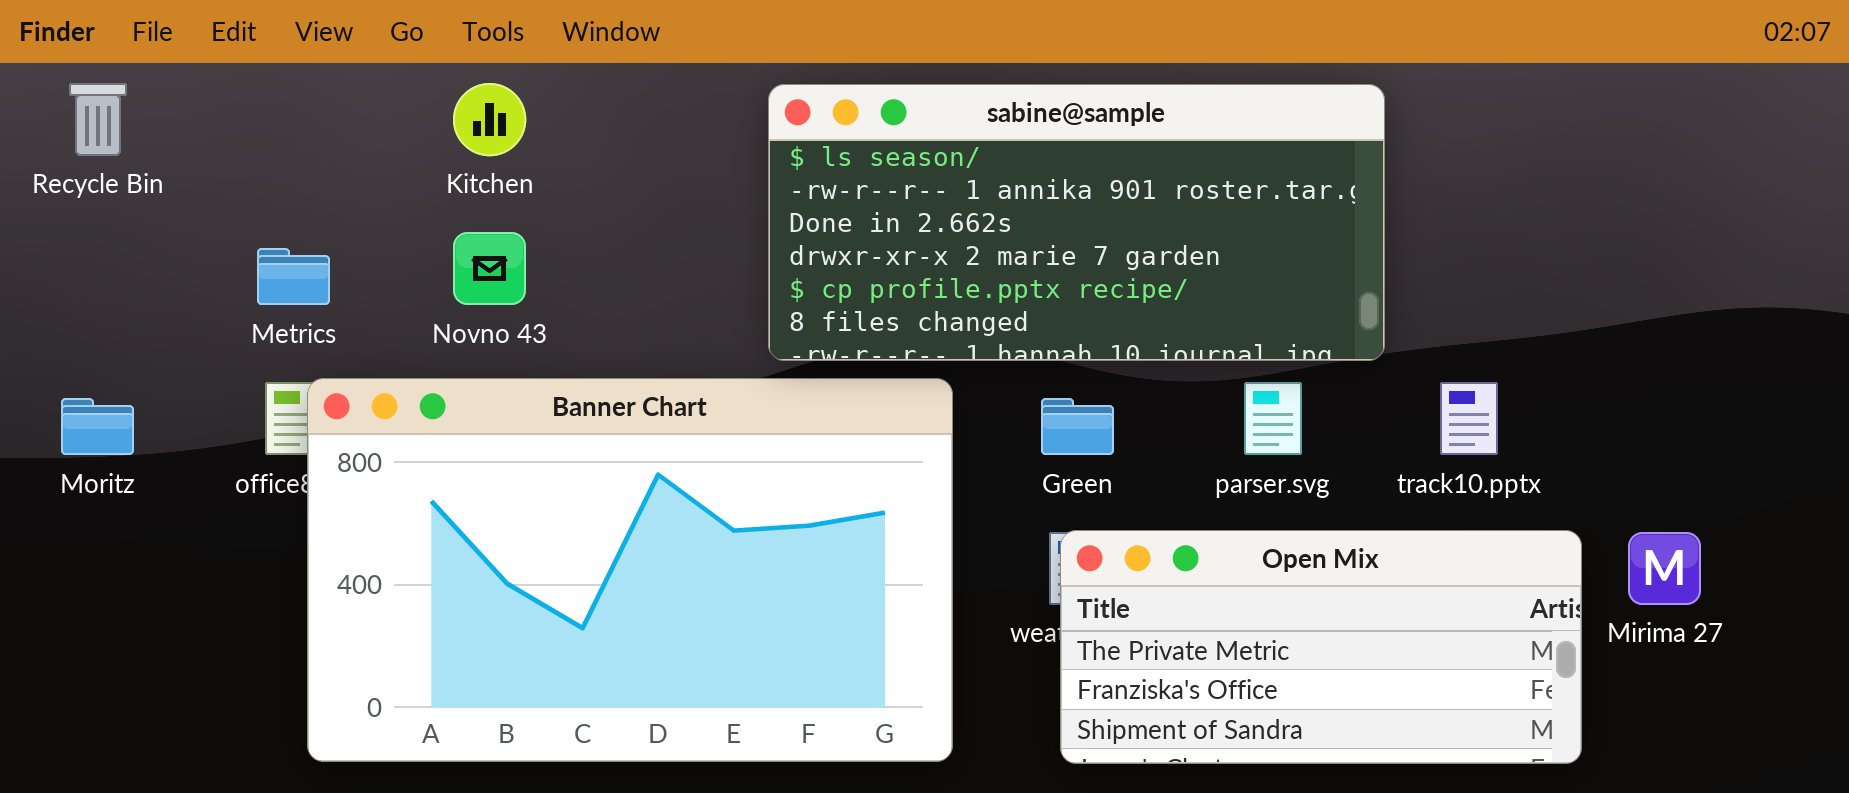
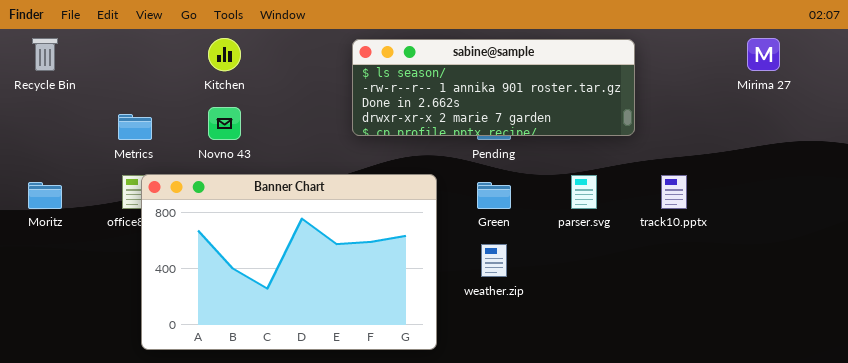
sabine@sample: [768,84,1385,361] -> [352,39,635,136], resized
Open Mix: [1060,530,1582,764] -> none, closed
Mirima 27: [1628,532,1701,605] -> [747,38,780,71], moved

